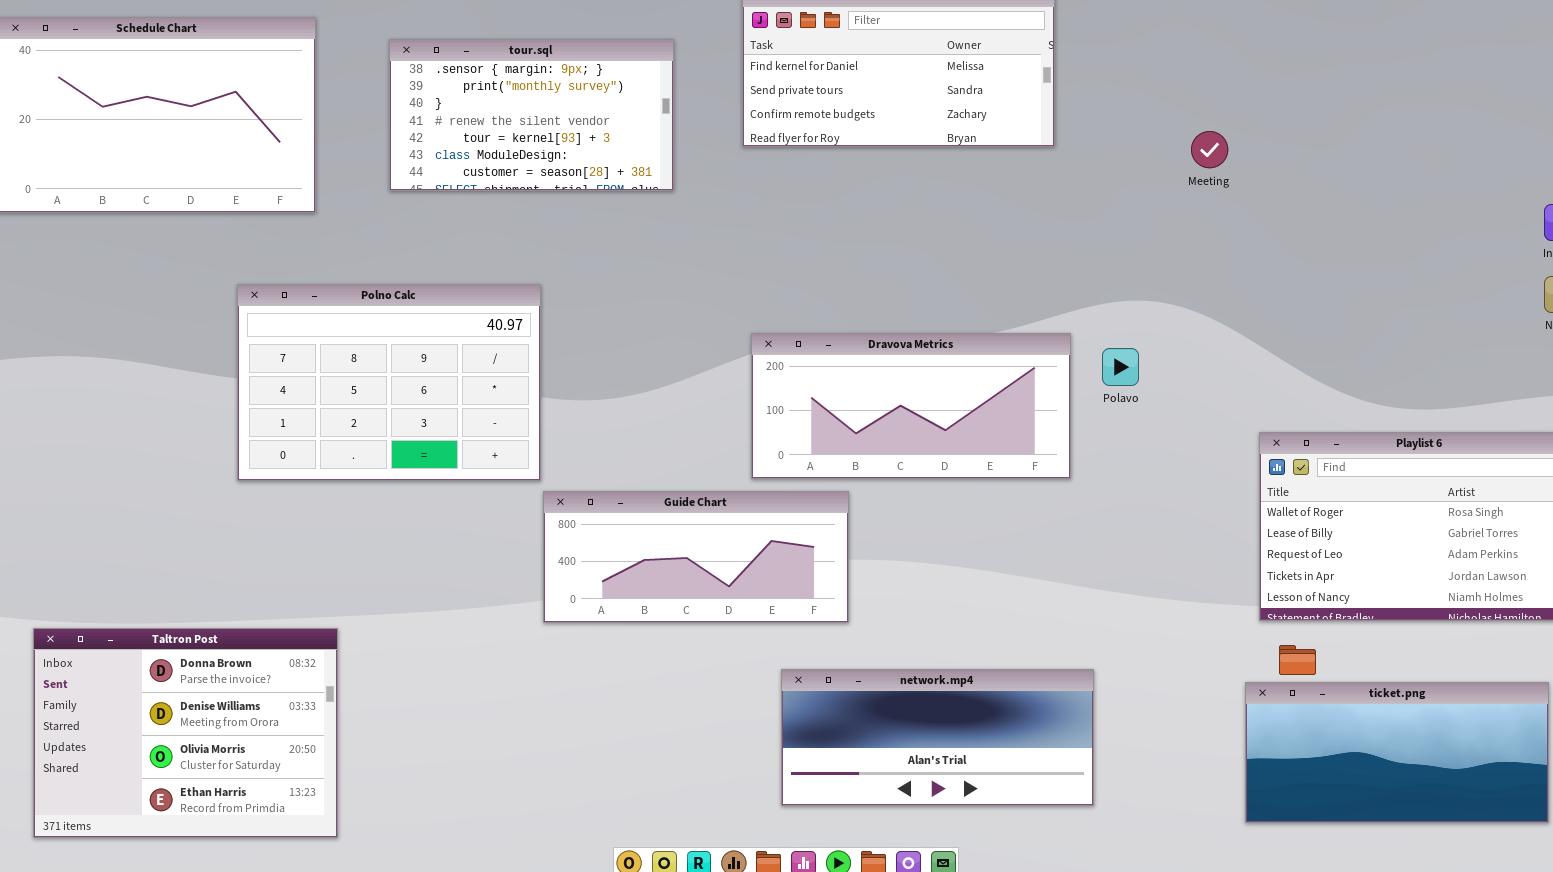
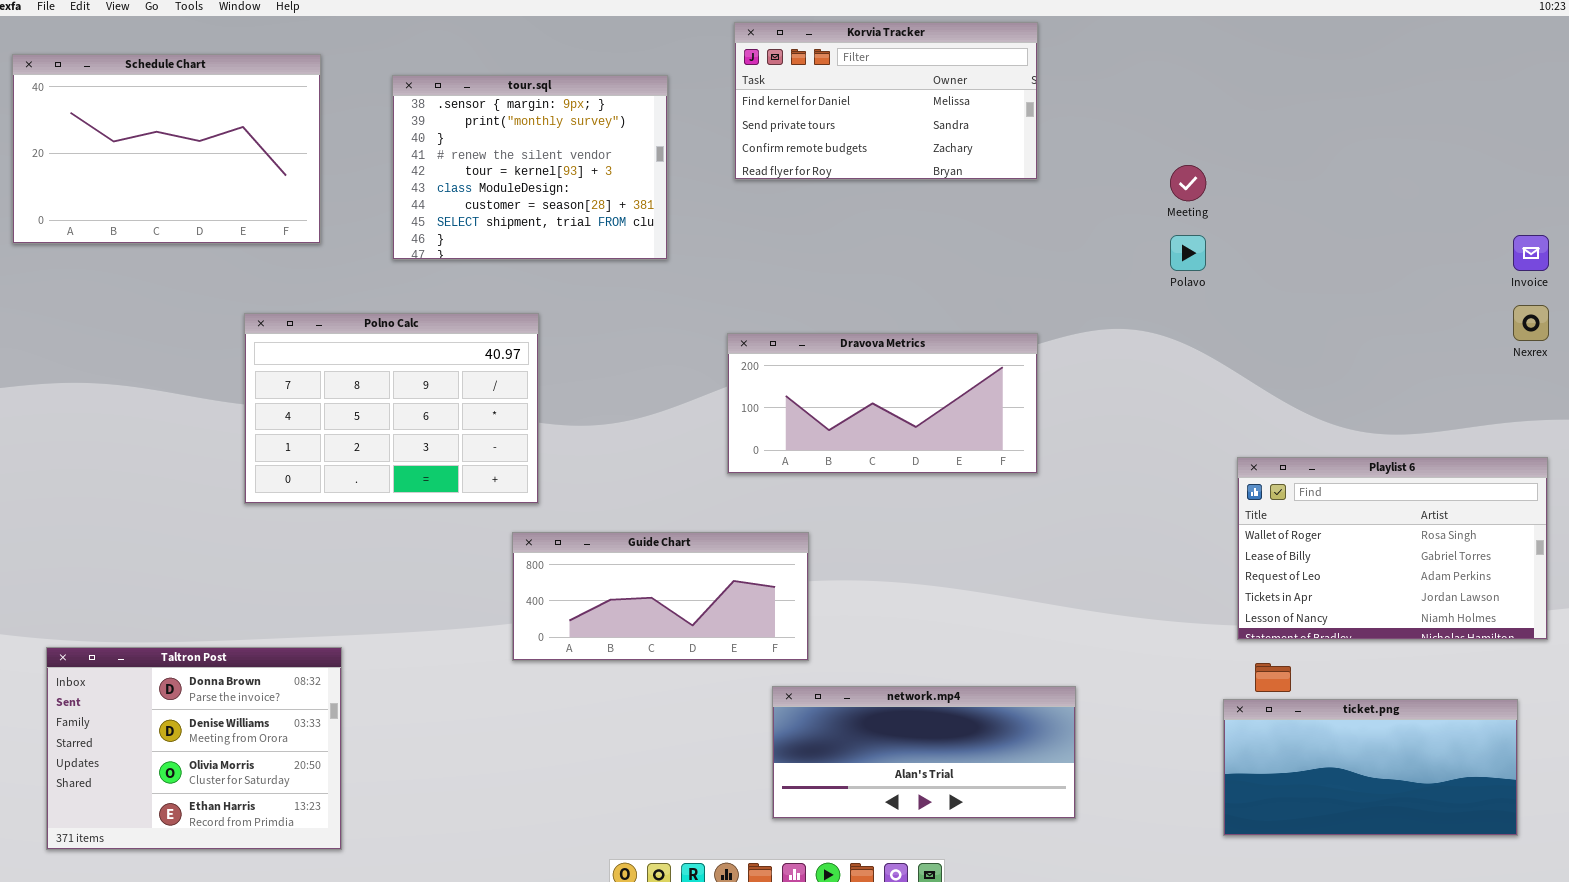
tour.sql: [389,39,674,191] -> [392,75,668,260], resized
Dravova Metrics: [751,333,1071,479] -> [727,333,1038,474], moved
Polavo: [1102,348,1139,386] -> [1170,235,1206,271], moved
Guide Chart: [543,491,849,623] -> [512,532,809,661], moved

